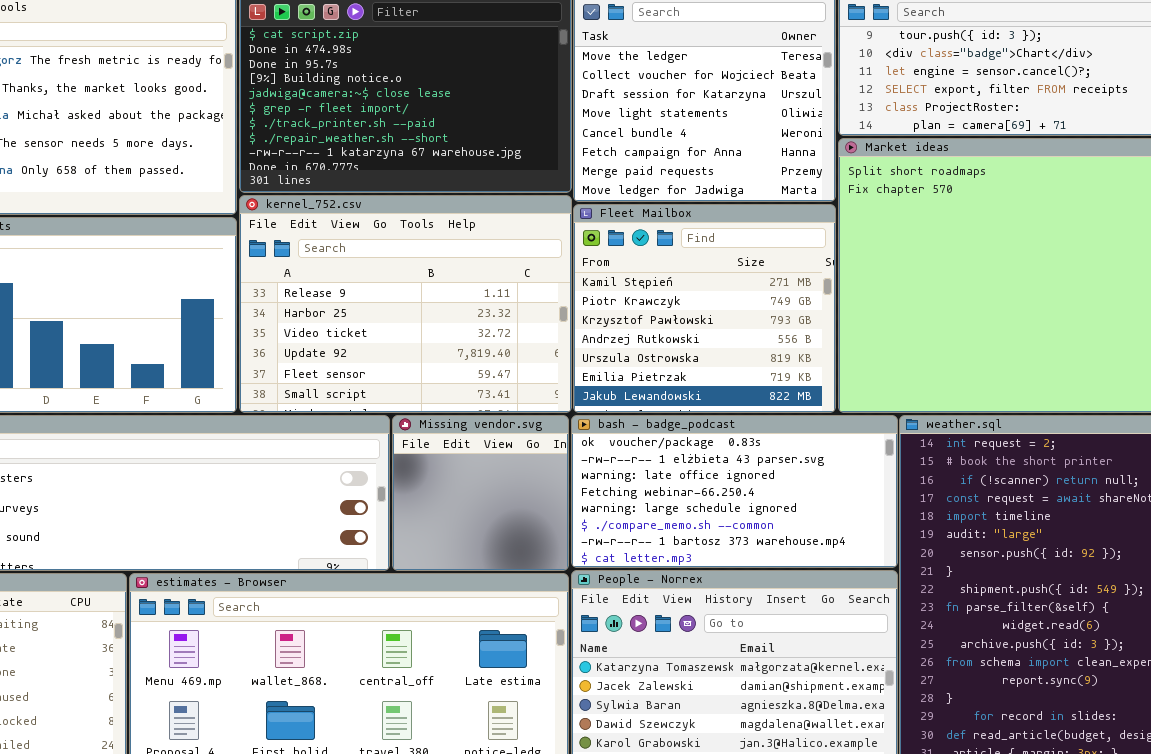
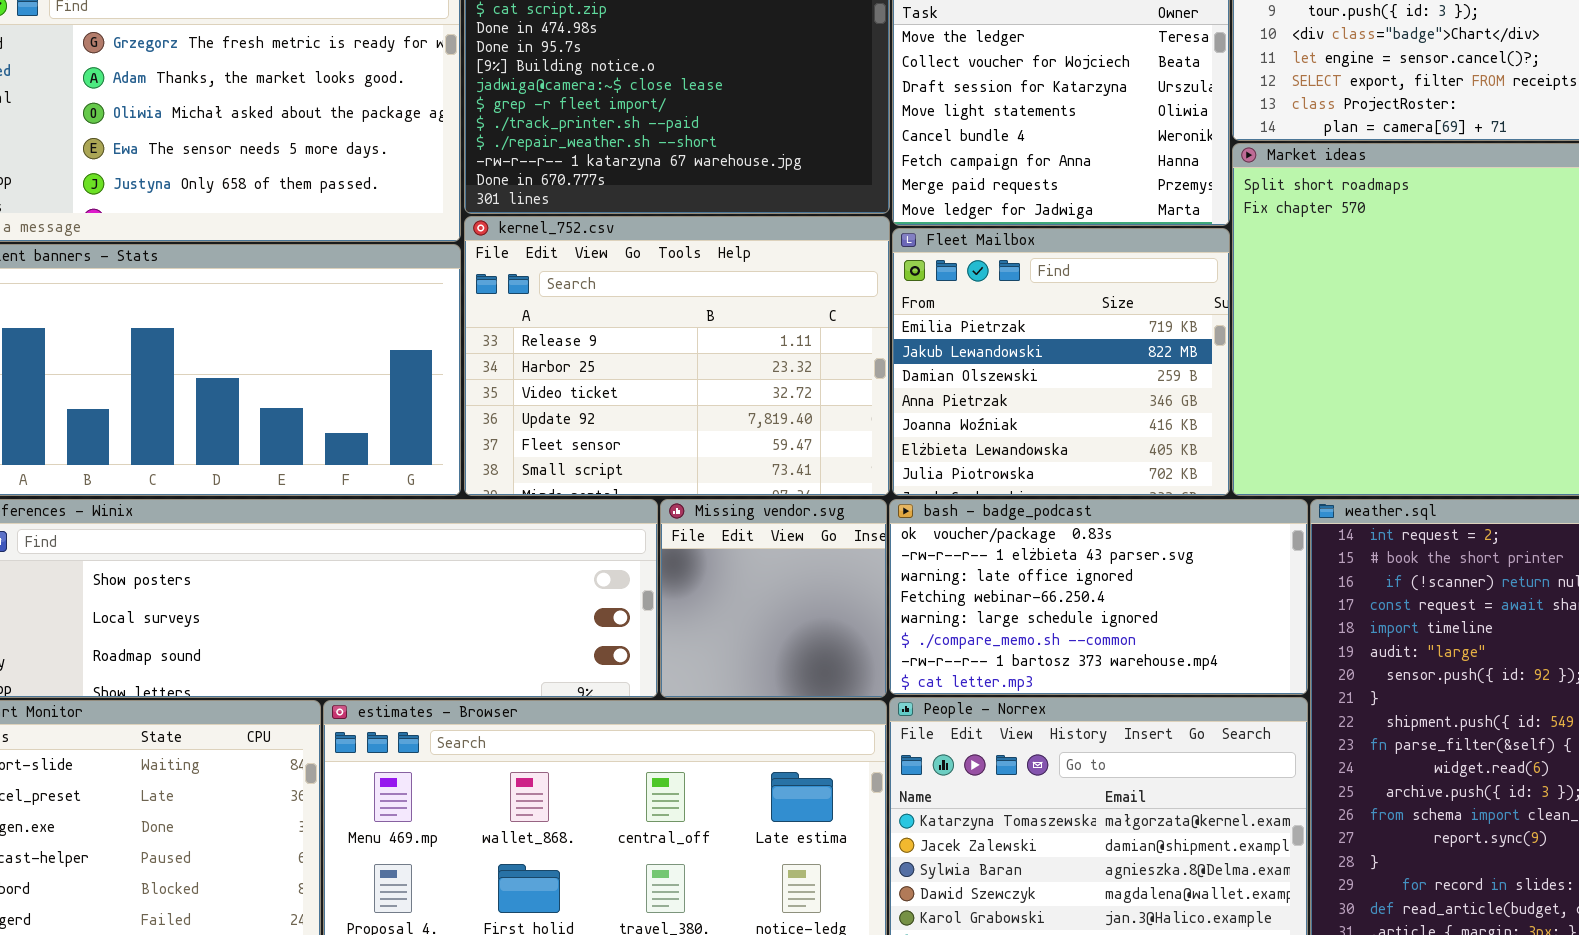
Fleet Mailbox: [573,204,836,413] -> [892,228,1230,496], scrolled down 5 rows

